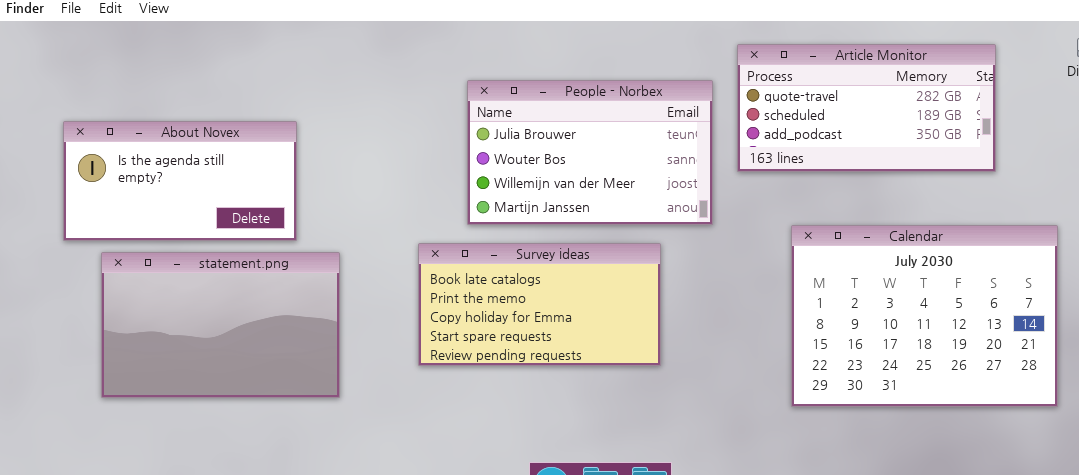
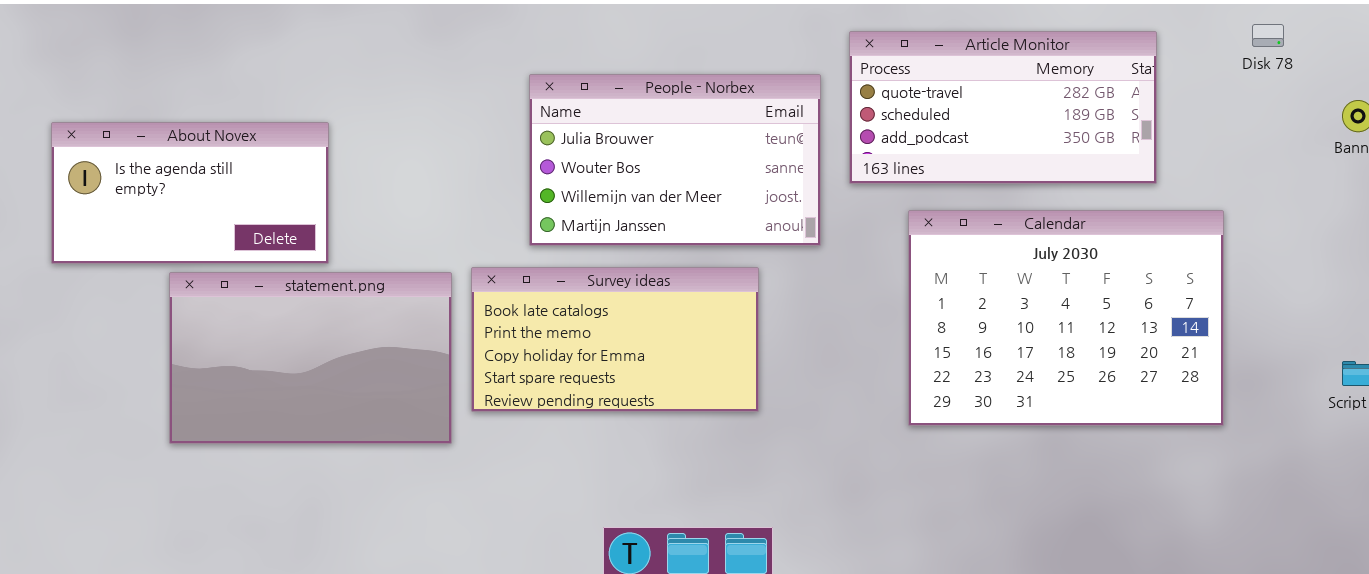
Calendar: [791,225,1058,407] -> [908,210,1224,426], moved
statement.png: [101,252,340,398] -> [169,272,452,444], moved

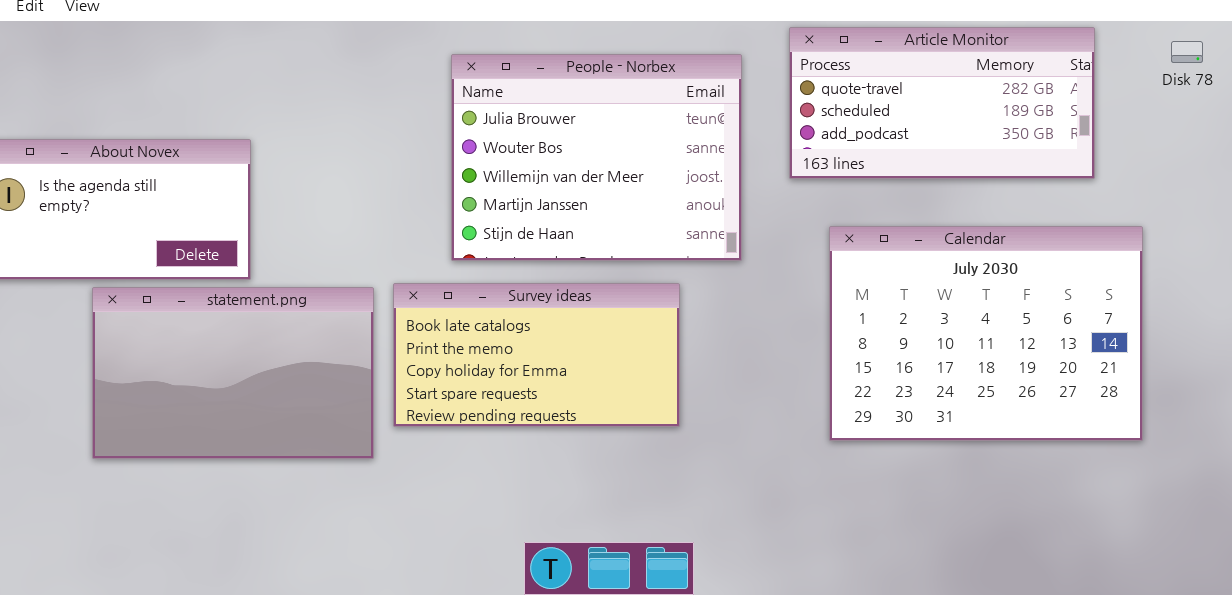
Article Monitor: [849,31,1157,184] -> [789,27,1095,179], moved
People - Norbex: [529,74,821,246] -> [451,54,742,261], resized

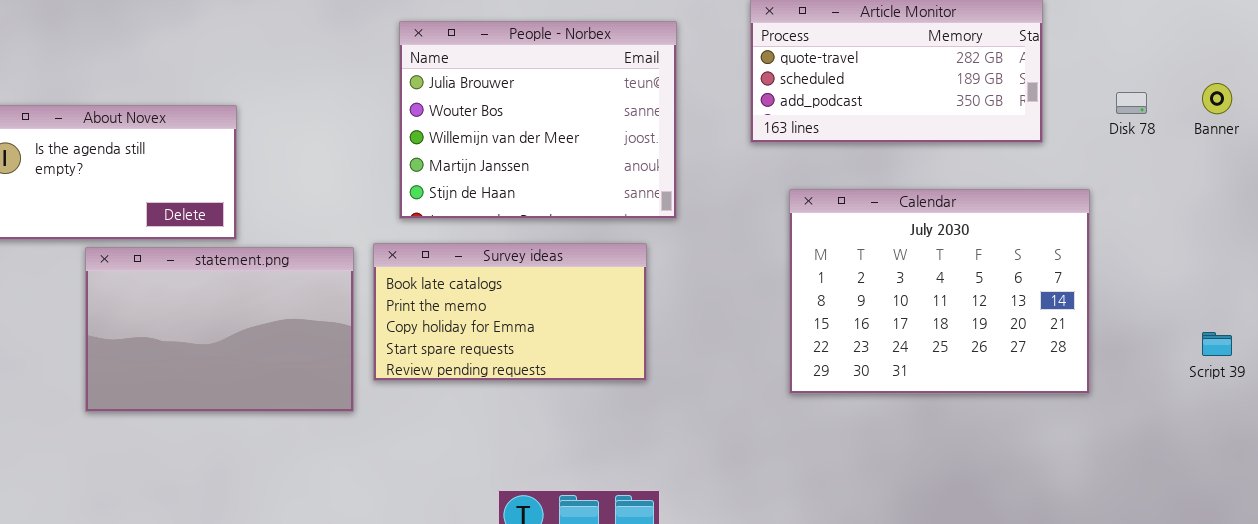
Disk 78: [1171,41,1203,63] -> [1116,92,1147,114], moved
People - Norbex: [451,54,742,261] -> [399,21,677,219], moved

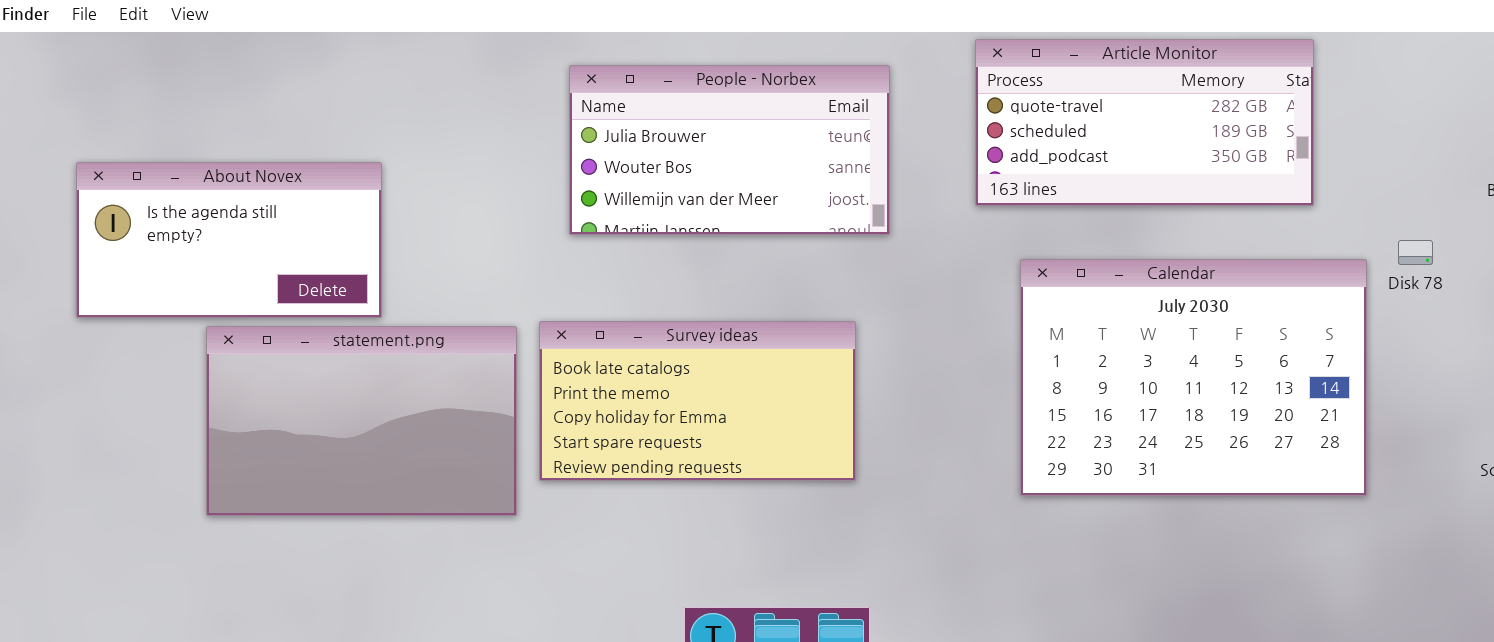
People - Norbex: [399,21,677,219] -> [569,65,890,235], resized
Disk 78: [1116,92,1147,114] -> [1398,240,1433,265], moved

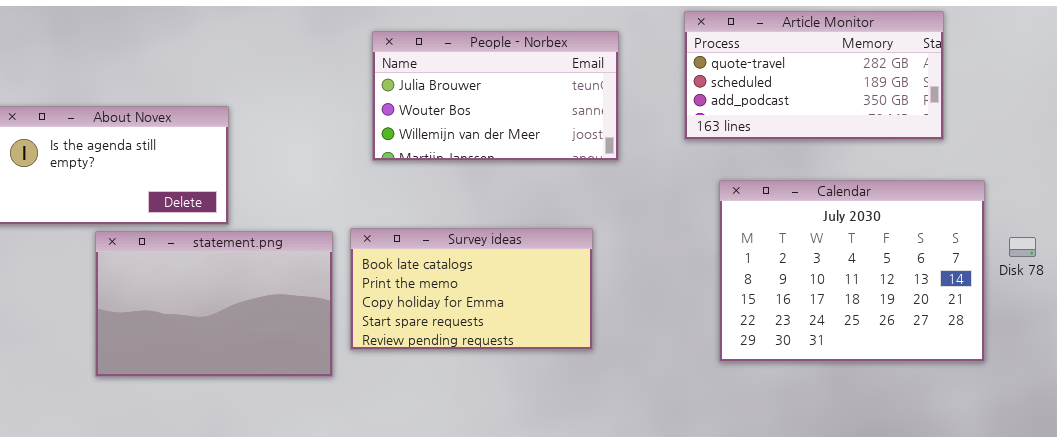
Disk 78: [1398,240,1433,265] -> [1009,237,1036,257], moved

